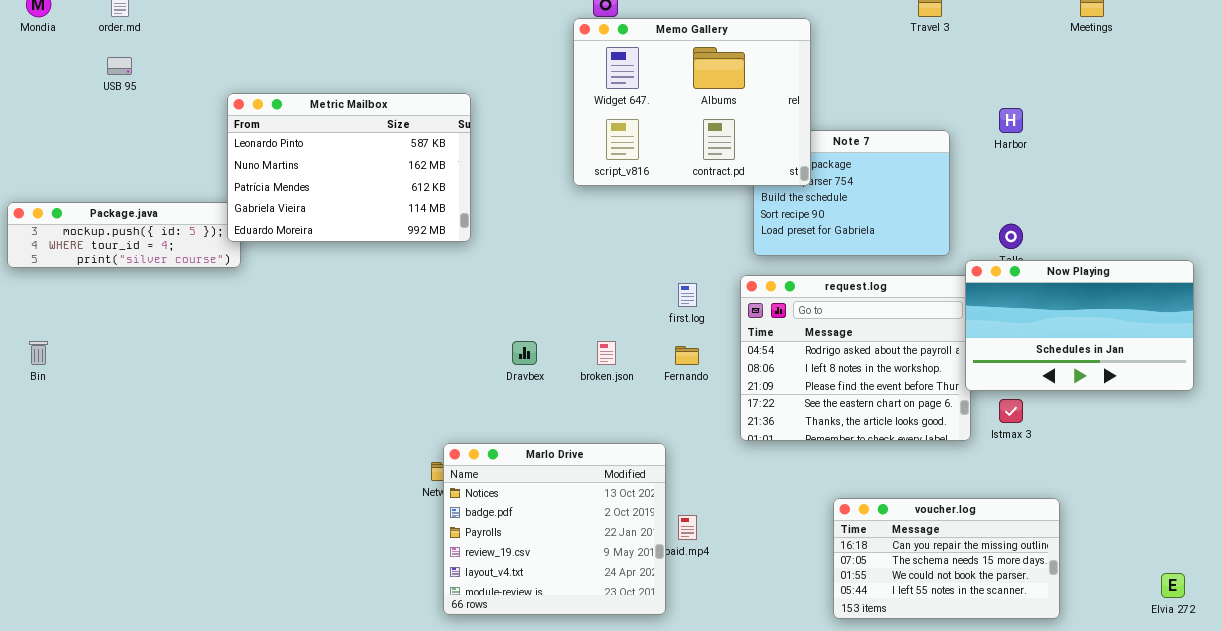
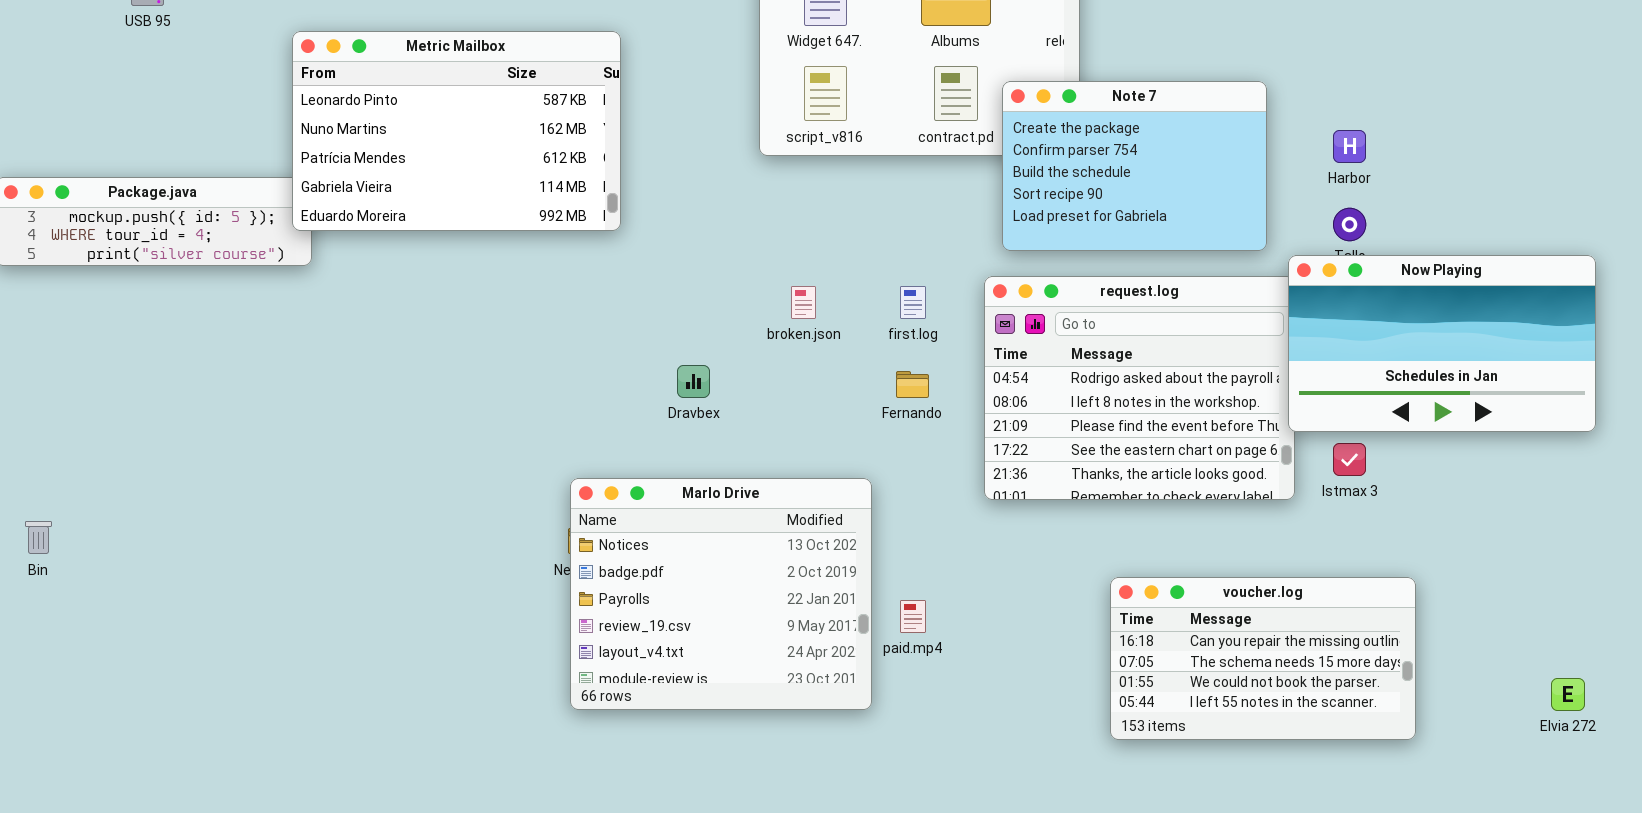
Harbor: [999,108,1023,133] -> [1333,130,1366,163], moved
Note 7: [753,130,950,256] -> [1002,81,1267,251], raised
Bin: [29,341,48,365] -> [25,521,52,554], moved
broken.json: [597,341,616,365] -> [791,286,816,319], moved
Marlo Drive: [443,443,666,615] -> [570,478,872,710], moved

